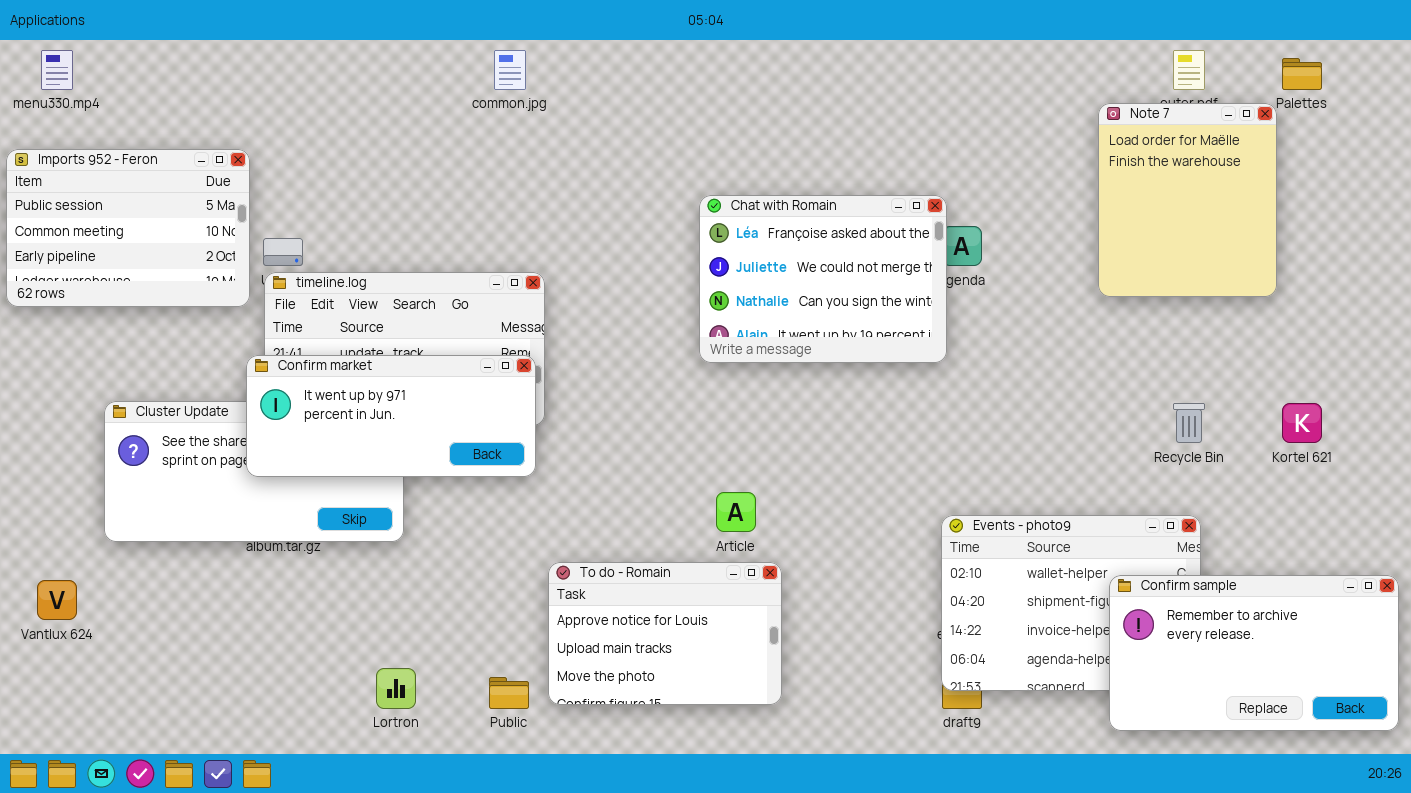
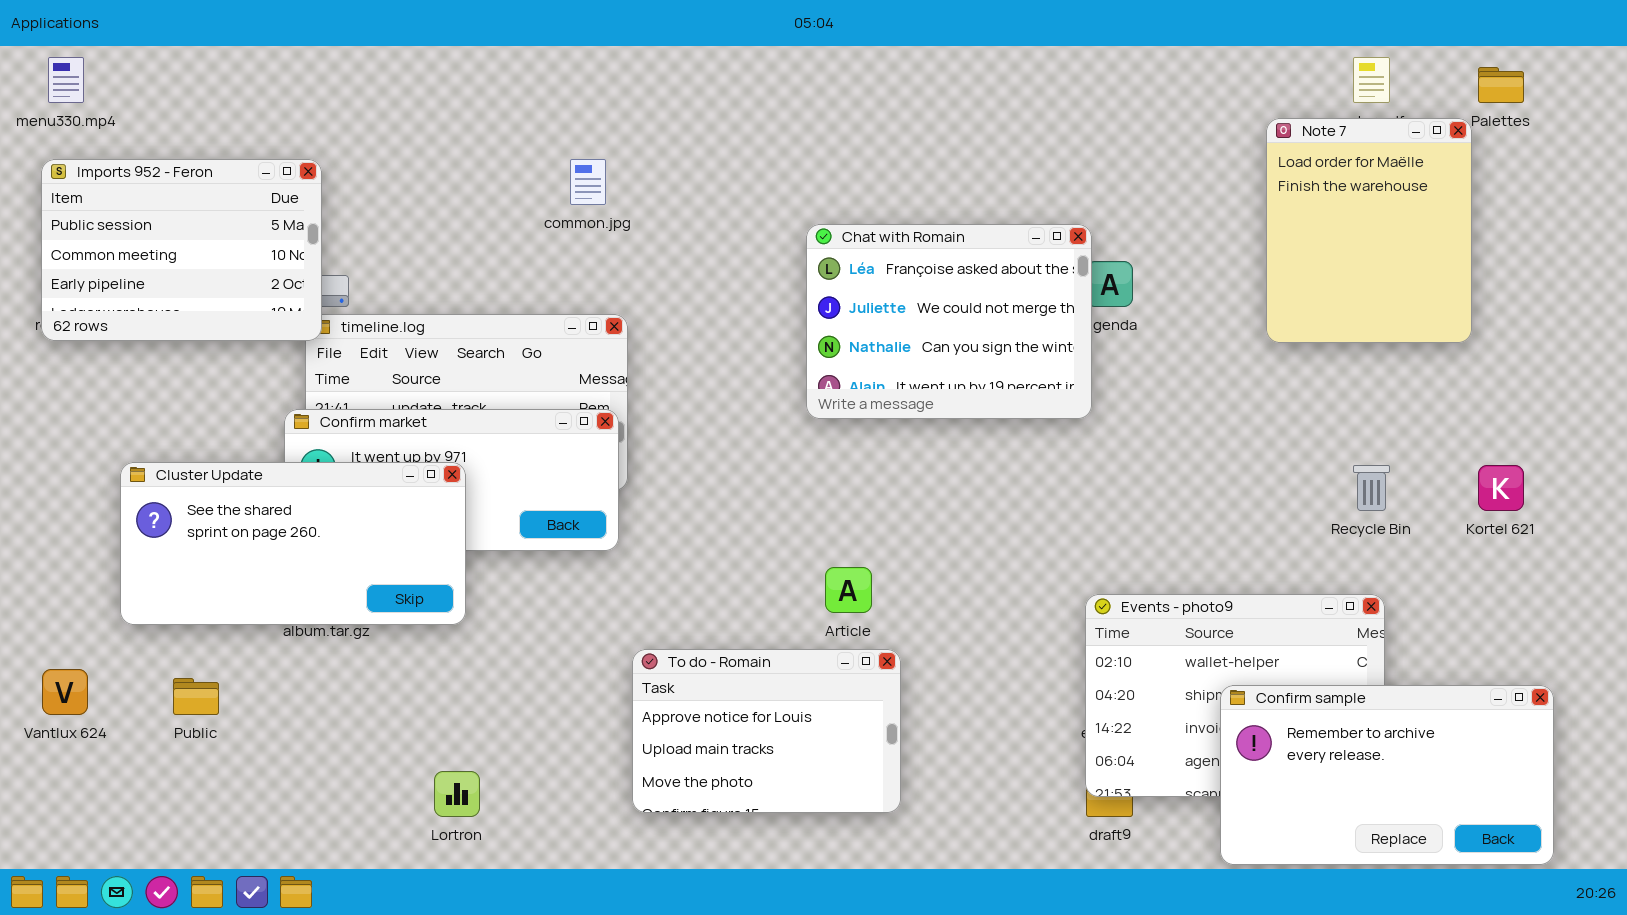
common.jpg: [494,50,526,90] -> [570,159,606,205], moved
Imports 952 - Feron: [6,149,250,307] -> [41,159,322,341], moved
Cluster Update: [104,401,404,542] -> [120,462,466,625], raised
Confirm sample: [1109,575,1399,731] -> [1220,685,1554,865], moved
Public: [489,677,529,709] -> [173,678,219,715], moved

